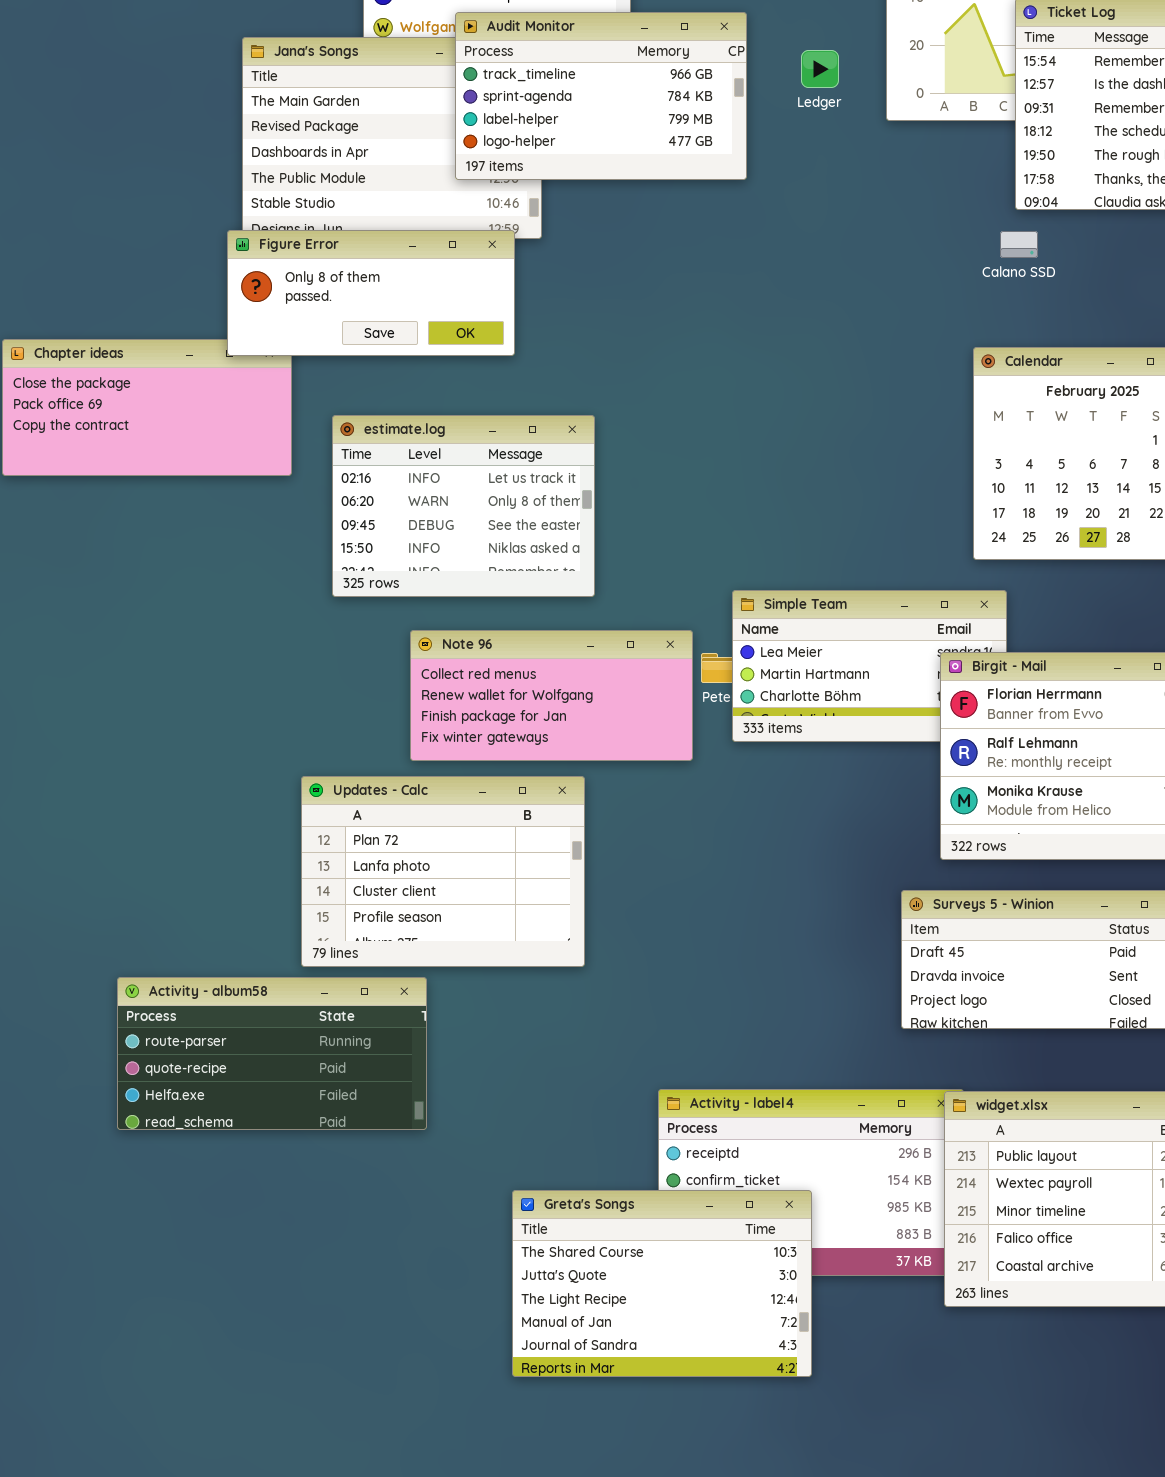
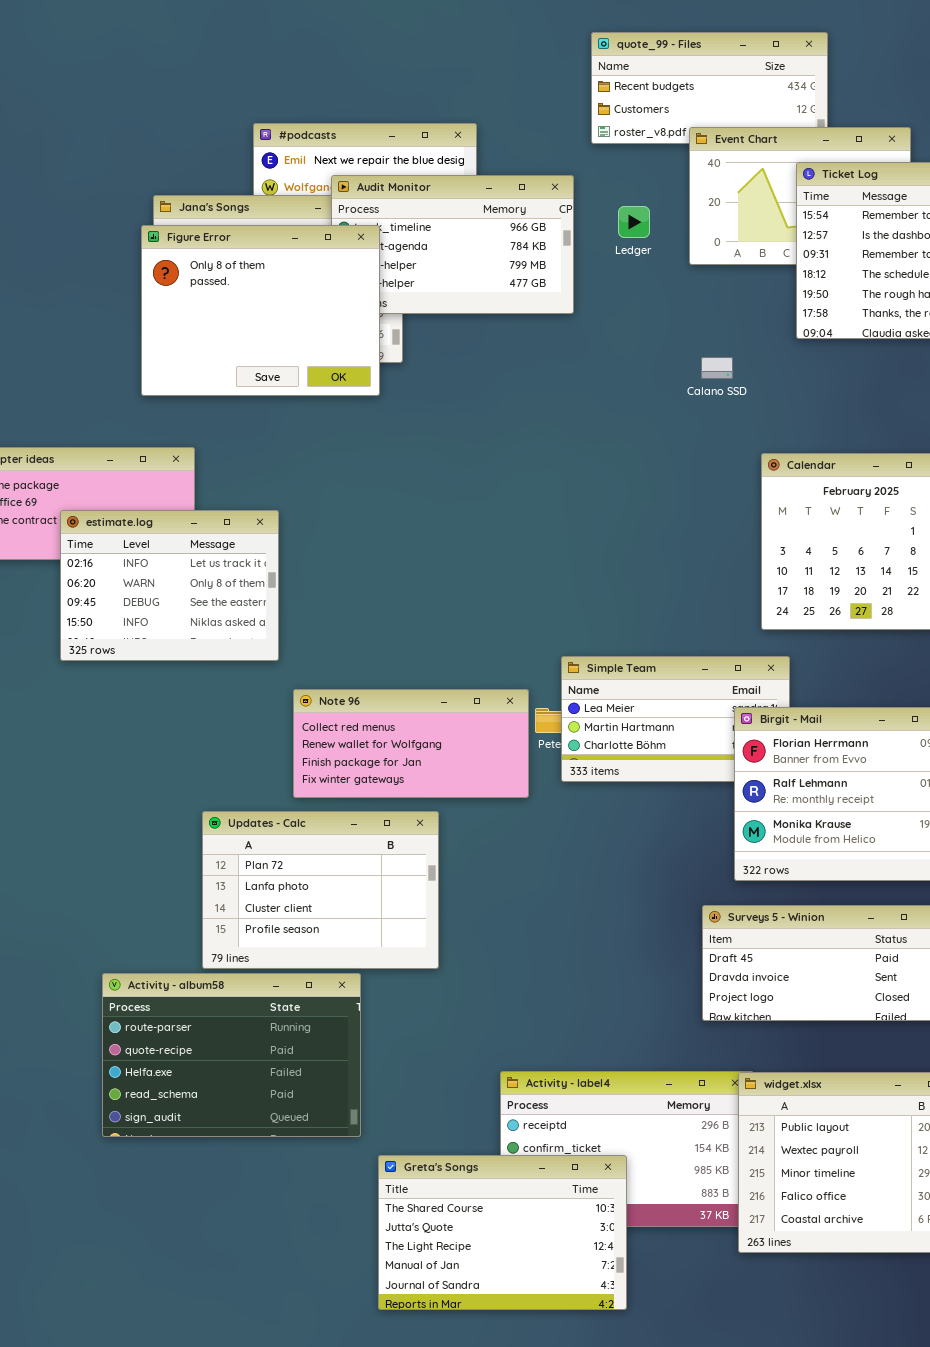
Figure Error: [227,230,515,356] -> [141,225,380,396], moved, resized
Calano SSD: [1000,231,1038,258] -> [701,357,733,379], moved
estimate.log: [332,415,595,597] -> [60,510,279,661], moved
Activity - album58: [117,977,427,1130] -> [102,973,361,1137], moved, resized

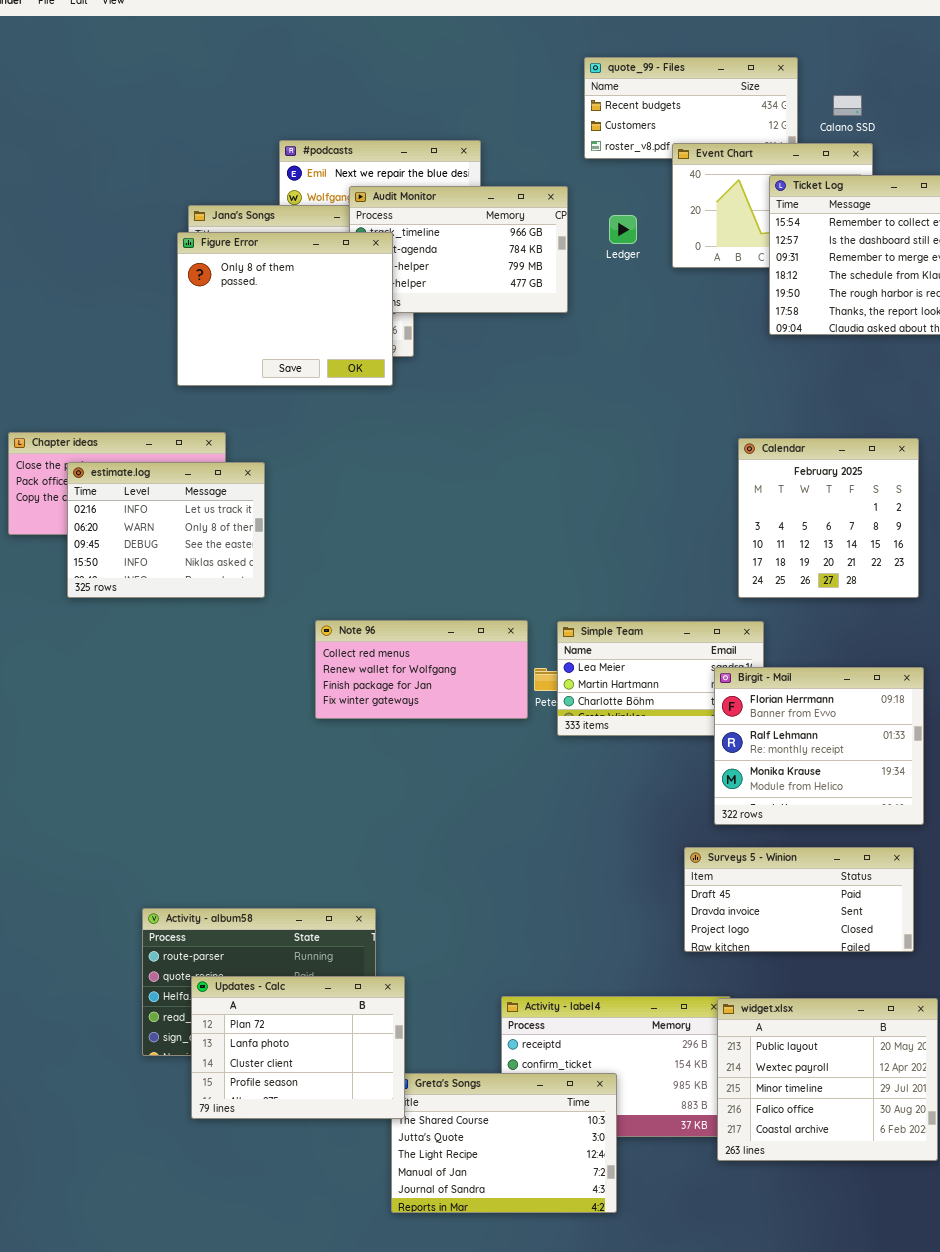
Calano SSD: [701,357,733,379] -> [833,95,862,116], moved
estimate.log: [60,510,279,661] -> [67,462,265,598], moved
Note 96: [293,689,529,798] -> [315,620,528,719], moved
Updates - Calc: [202,811,439,969] -> [191,976,405,1119], moved

